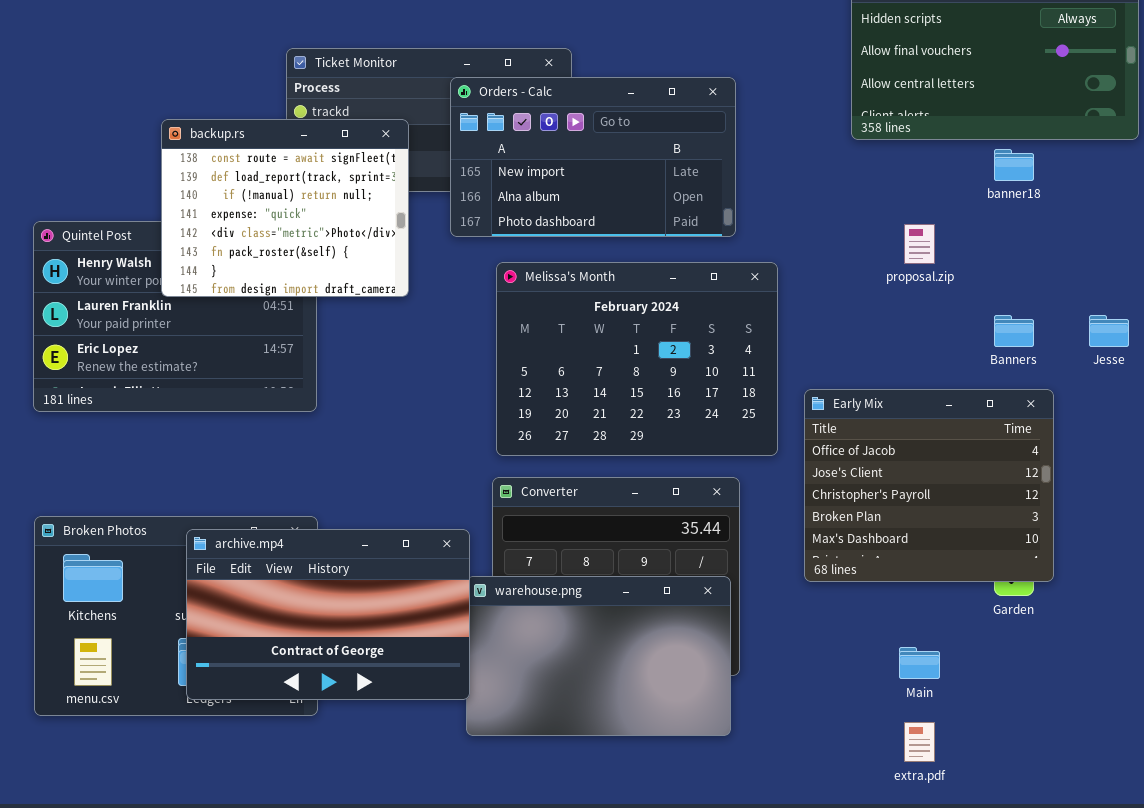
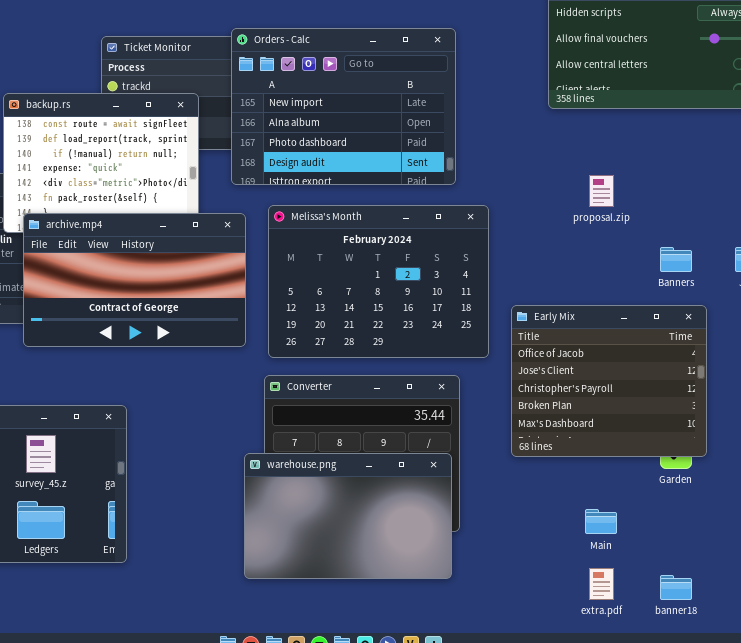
Orders - Calc: [450,77,736,237] -> [231,28,456,185], resized
banner18: [994,149,1034,181] -> [660,575,692,600], moved
archive.mp4: [186,529,470,700] -> [23,213,246,347], moved

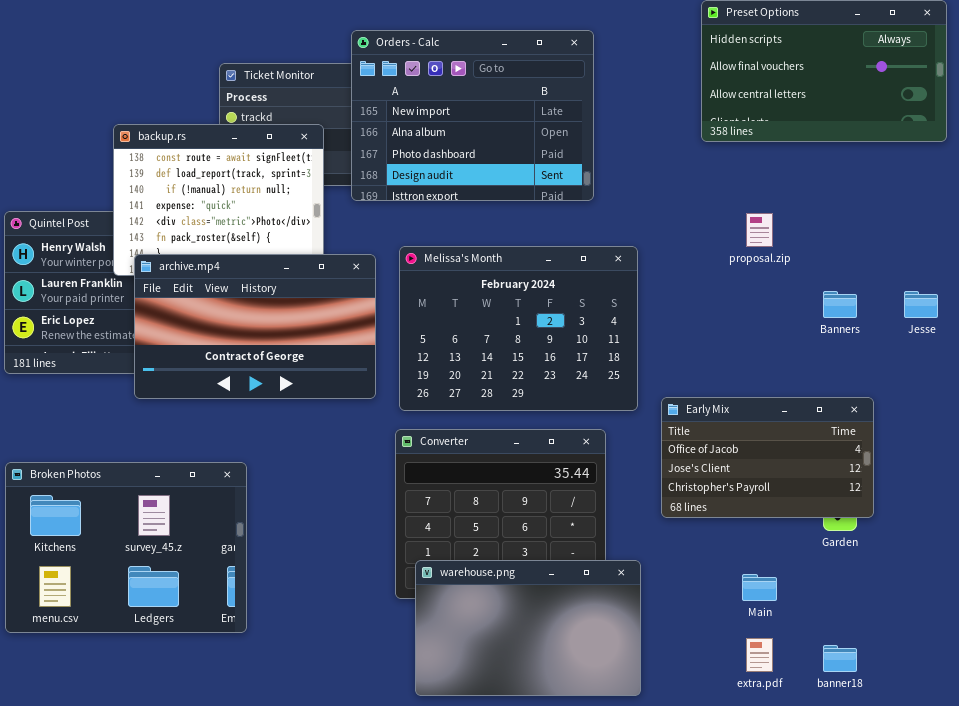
Orders - Calc: [231,28,456,185] -> [351,30,594,201], moved
Early Mix: [511,305,707,457] -> [661,397,874,518], resized
warehouse.png: [244,453,452,579] -> [415,560,641,696], moved

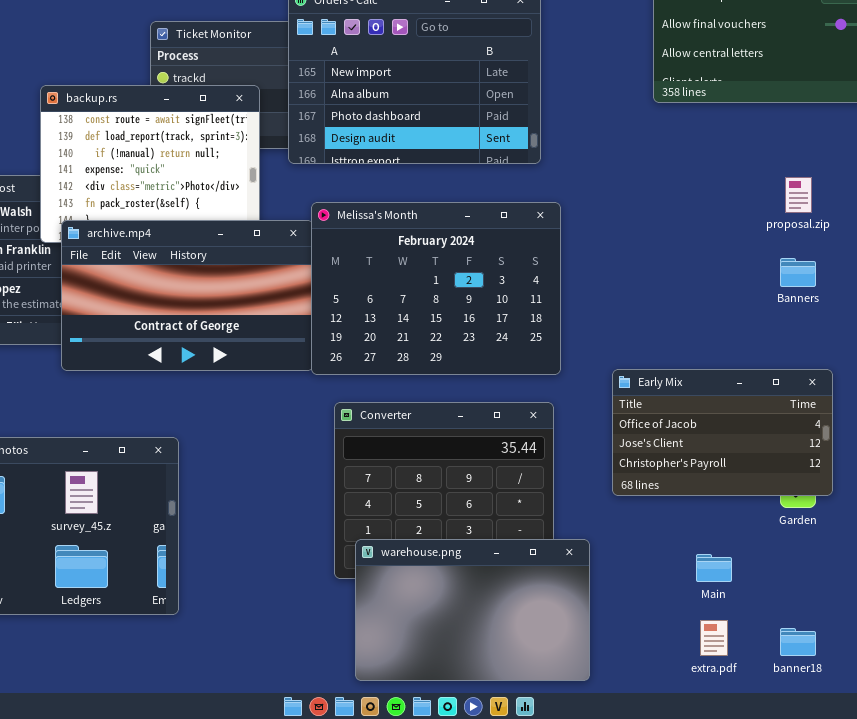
proposal.zip: [746,213,773,247] -> [785,177,812,213], moved
Melissa's Month: [399,246,638,411] -> [311,202,561,375], moved

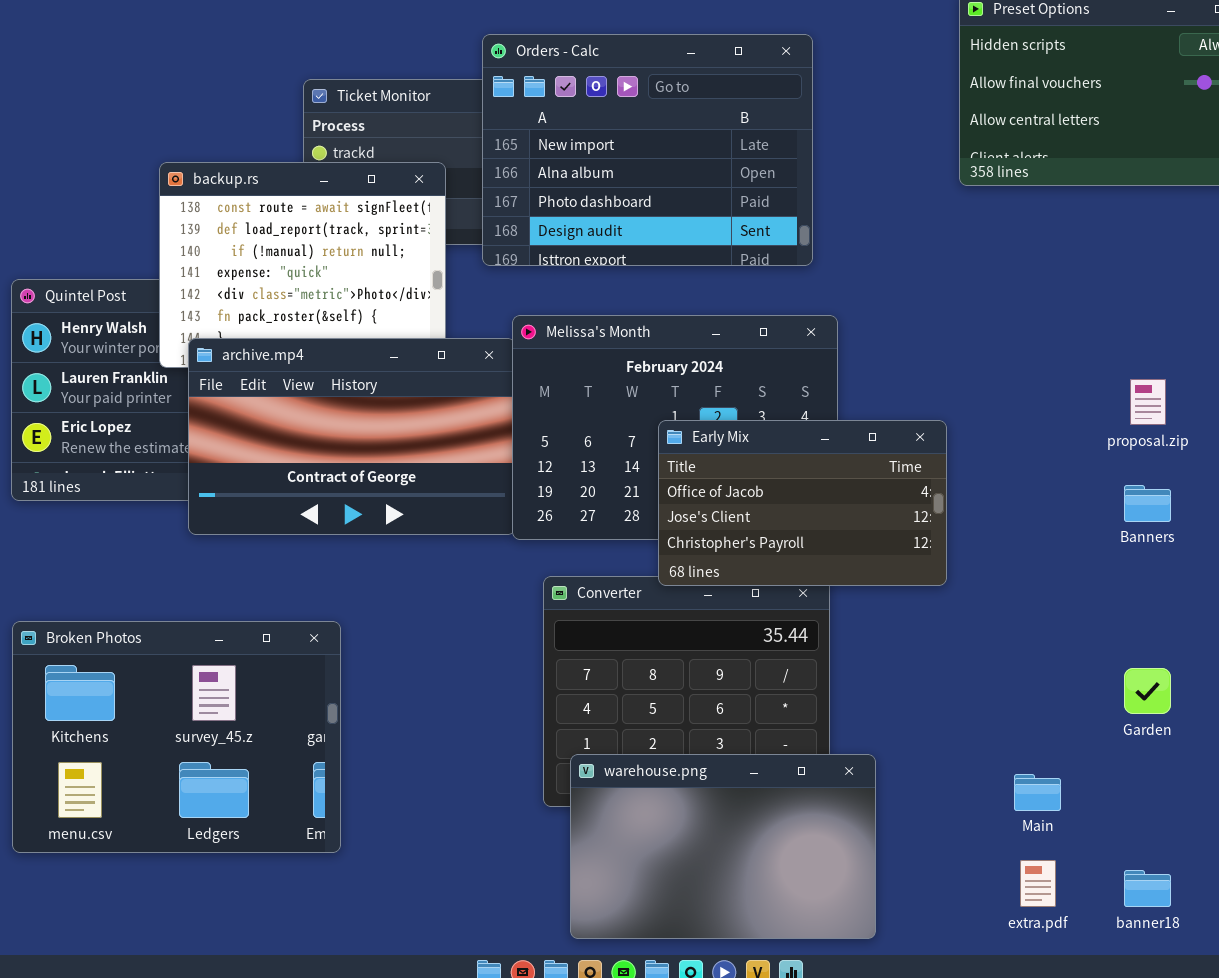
proposal.zip: [785,177,812,213] -> [1130,379,1166,425], moved
Banners: [780,258,816,287] -> [1124,485,1171,522], moved
Early Mix: [612,369,833,496] -> [658,420,947,586], moved

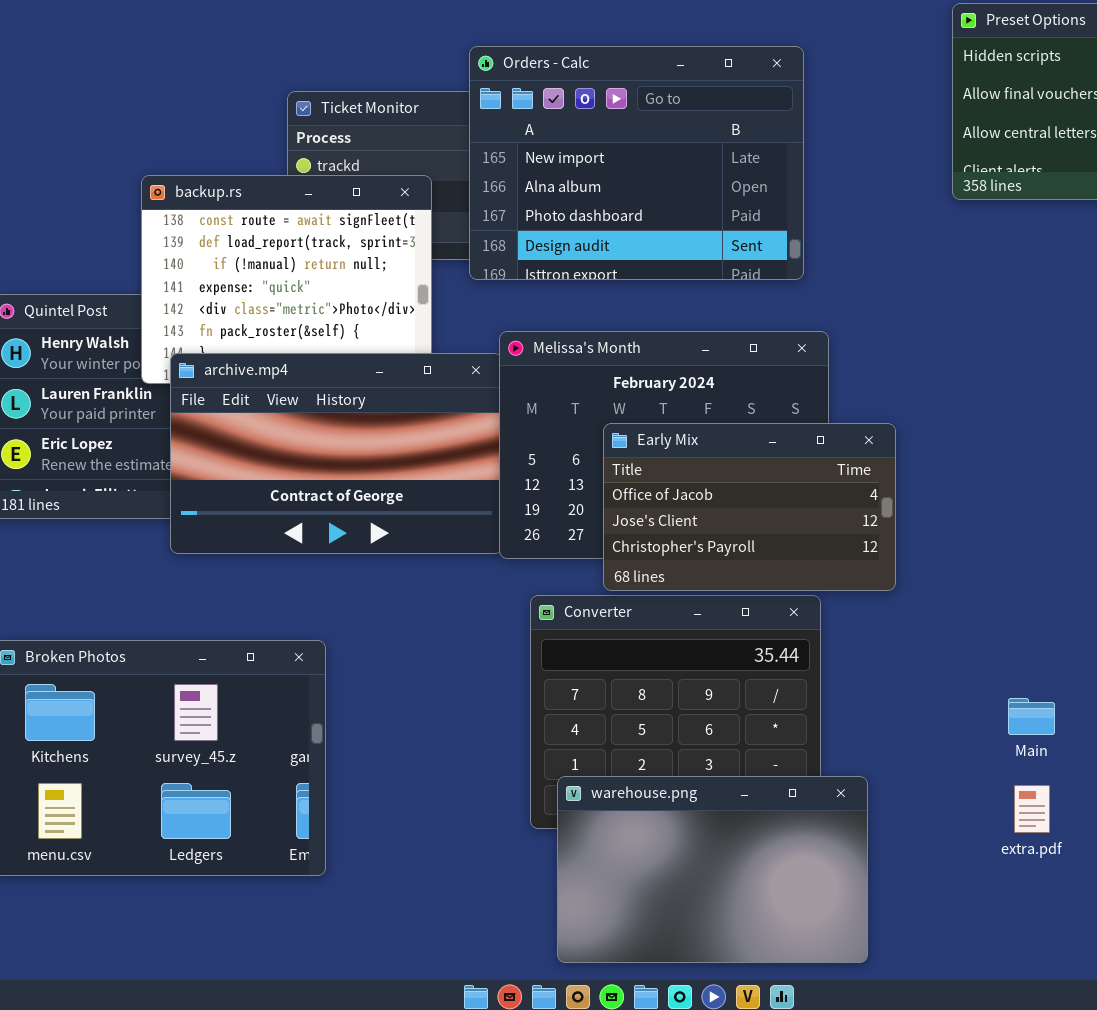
Early Mix: [658,420,947,586] -> [603,423,896,591], moved
Main: [1014,774,1061,811] -> [1008,698,1055,735], moved
extra.pdf: [1020,860,1056,907] -> [1014,785,1050,833], moved

